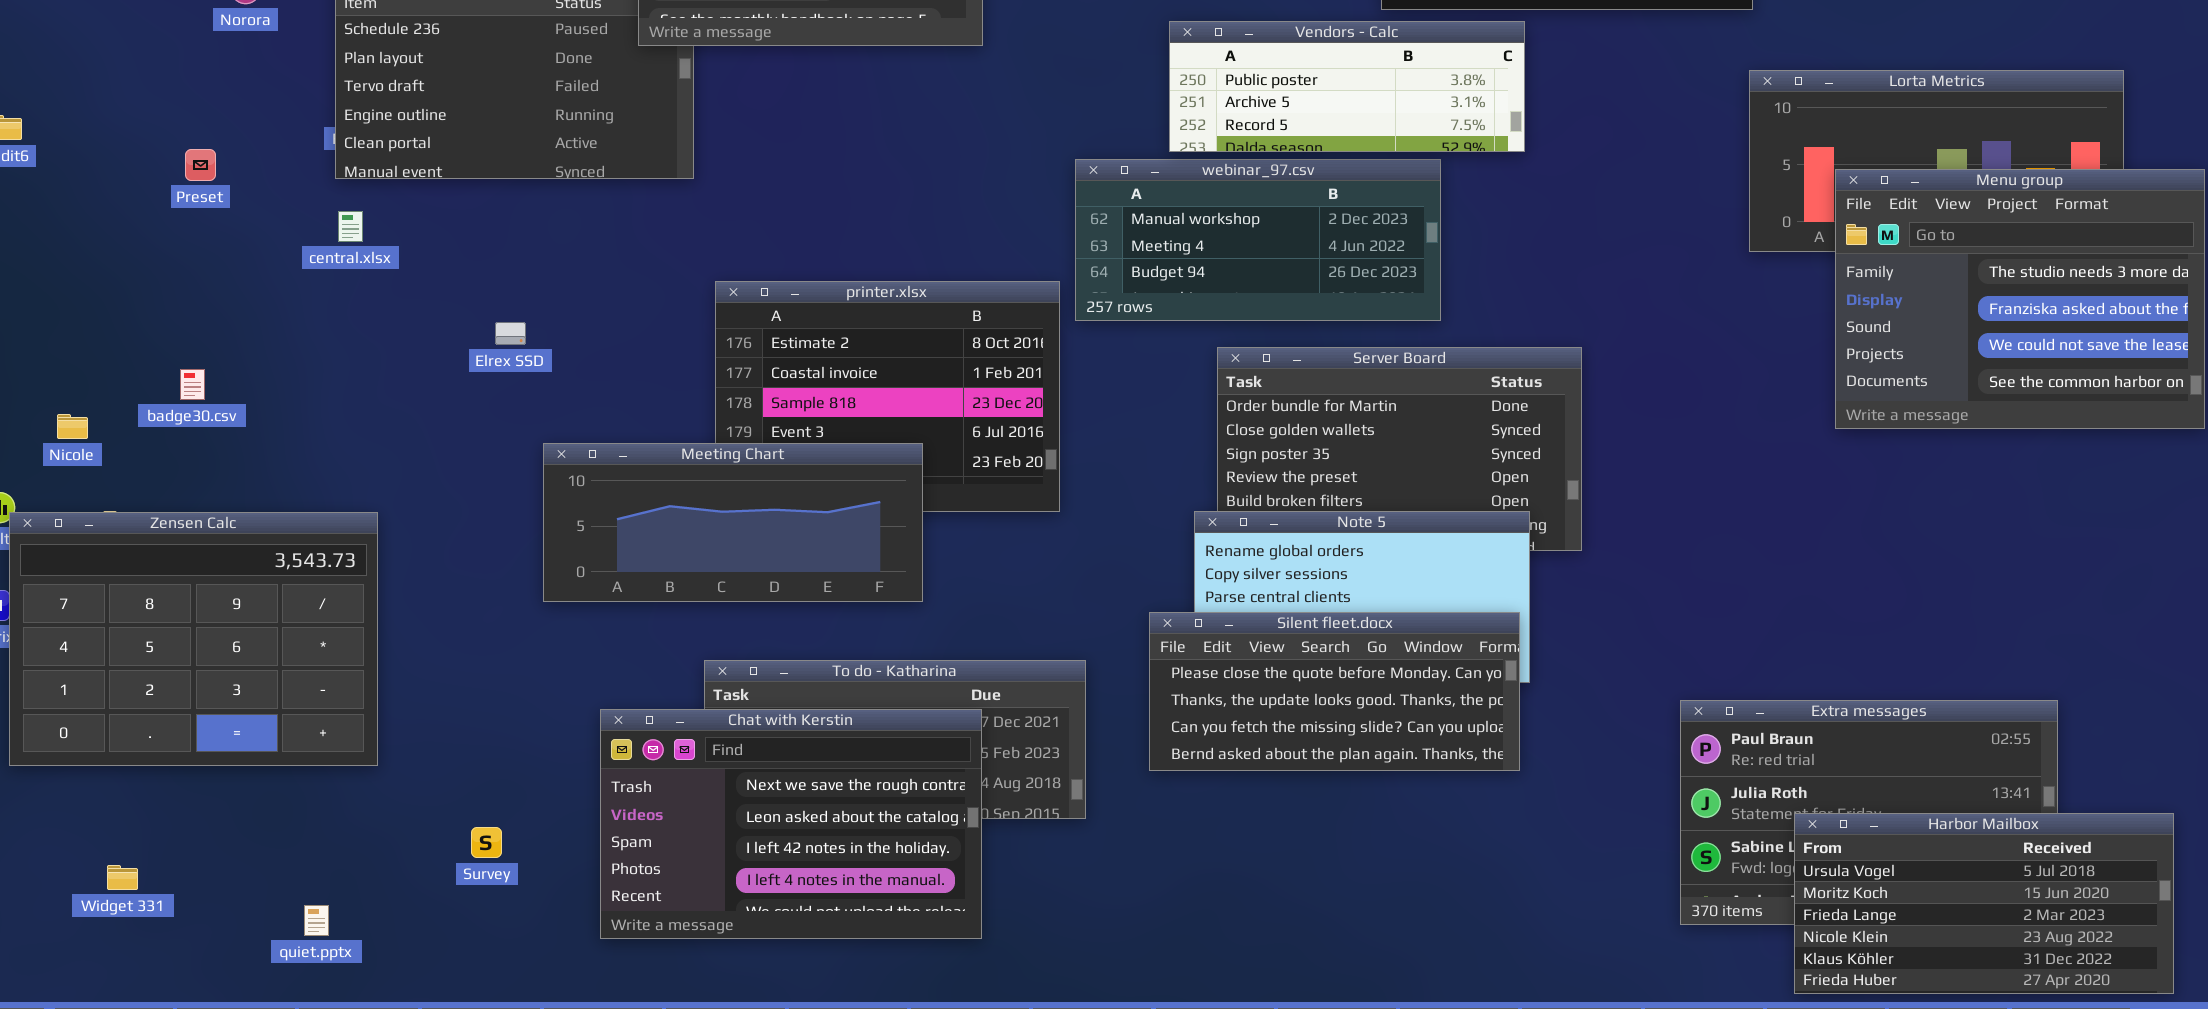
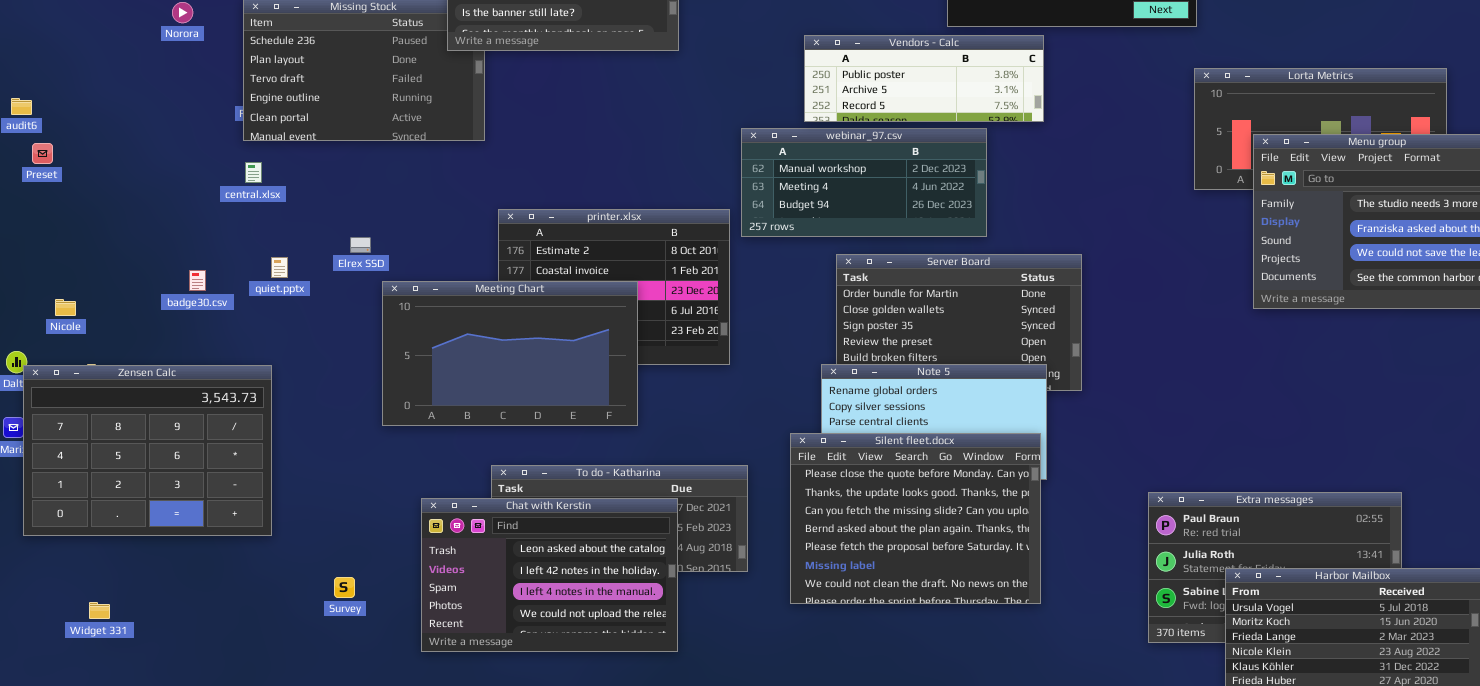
Preset: [185,149,216,181] -> [32,143,53,164], moved
badge30.csv: [180,369,205,400] -> [189,270,206,291], moved
Meeting Chart: [543,443,923,602] -> [382,281,638,426], resized
Silent fleet.docx: [1149,612,1520,771] -> [790,433,1041,604], resized
Chat with Kerstin: [600,709,982,939] -> [421,498,678,652], scrolled down 1 row
quiet.pptx: [304,905,329,936] -> [271,257,288,278], moved

